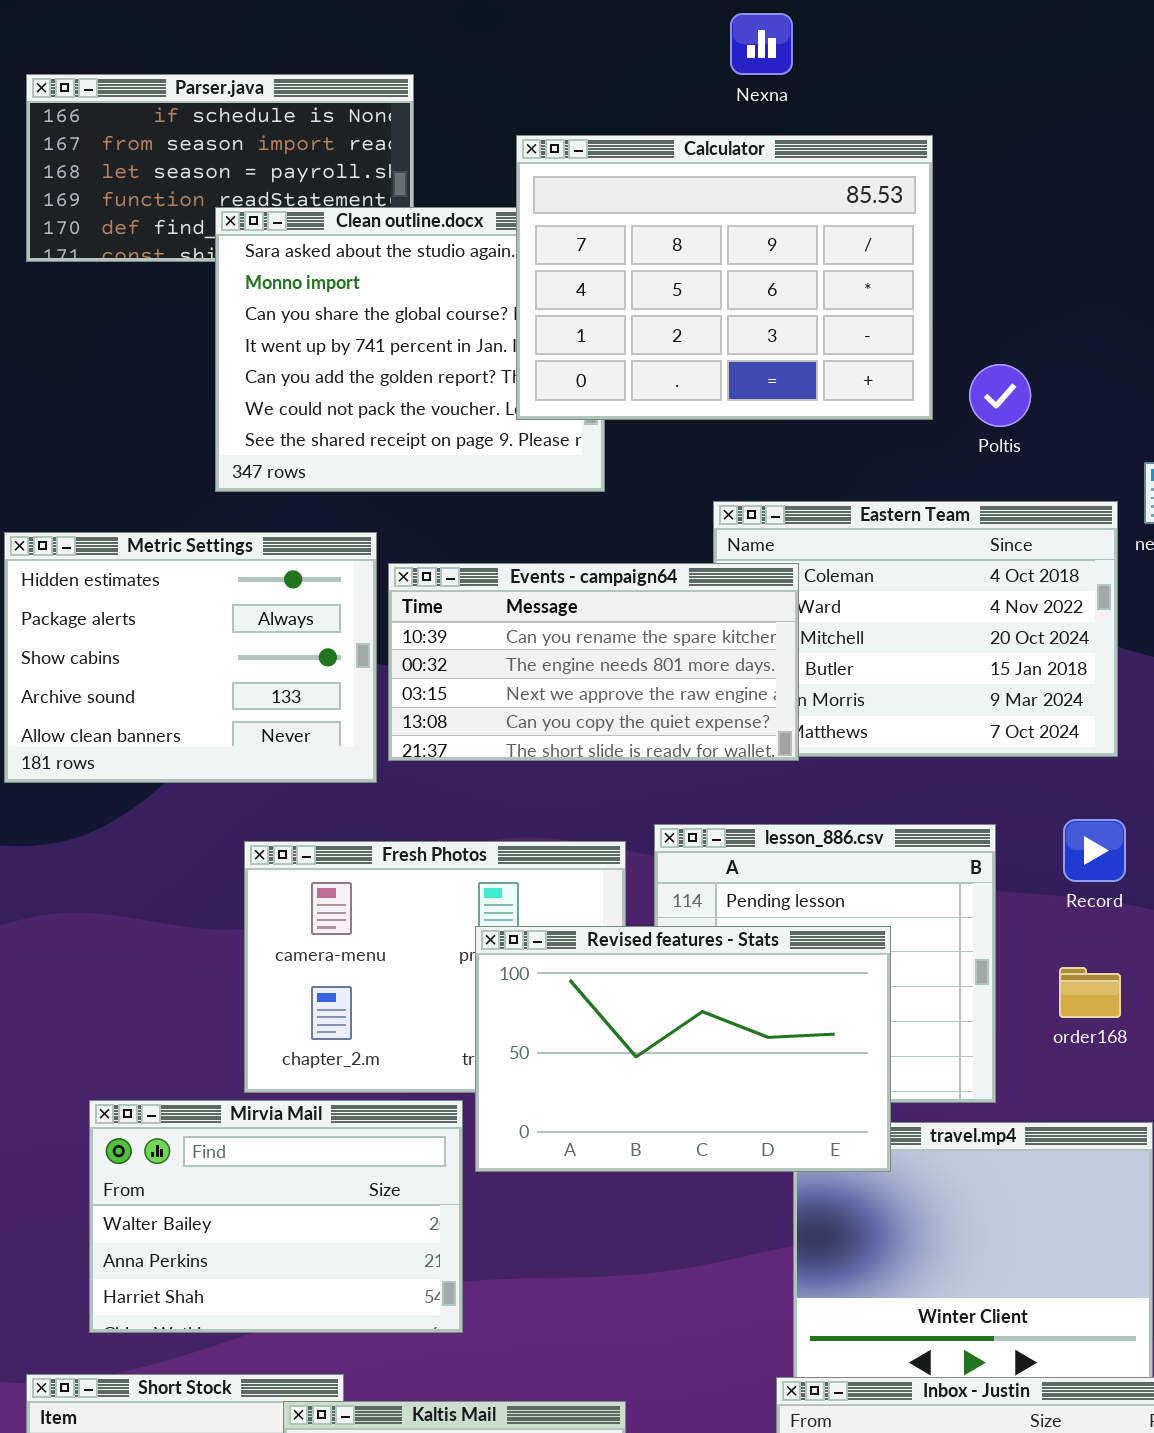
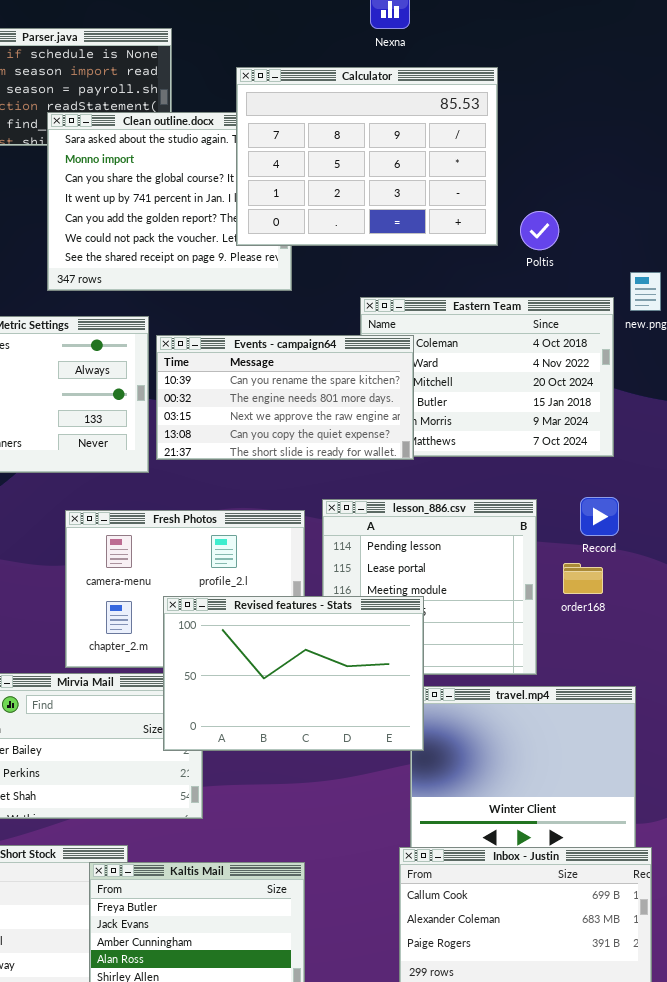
Revised features - Stats: [475,926,891,1172] -> [163,596,424,751], moved
order168: [1059,967,1121,1018] -> [563,563,603,594], moved

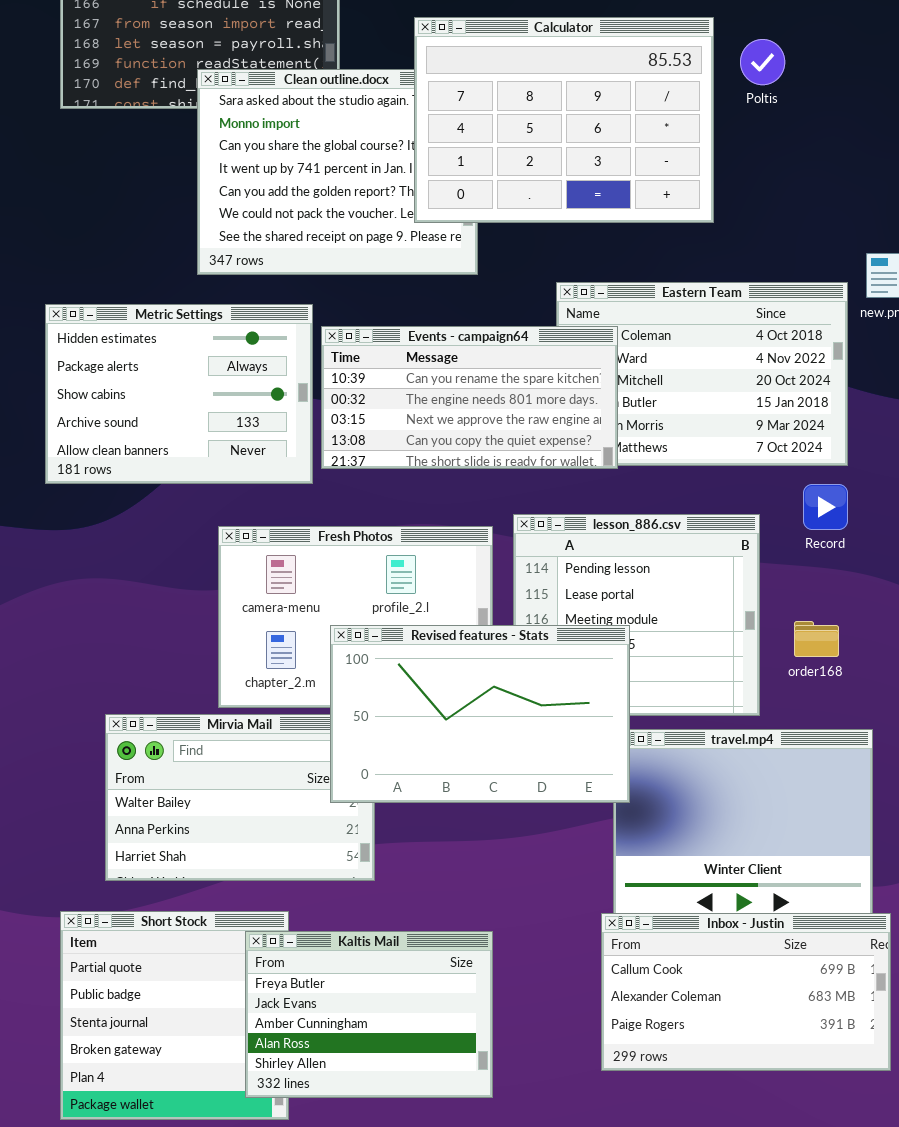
Poltis: [520,211,559,250] -> [740,39,785,85], moved
Record: [580,497,619,536] -> [803,484,848,530], moved
order168: [563,563,603,594] -> [794,621,839,657], moved

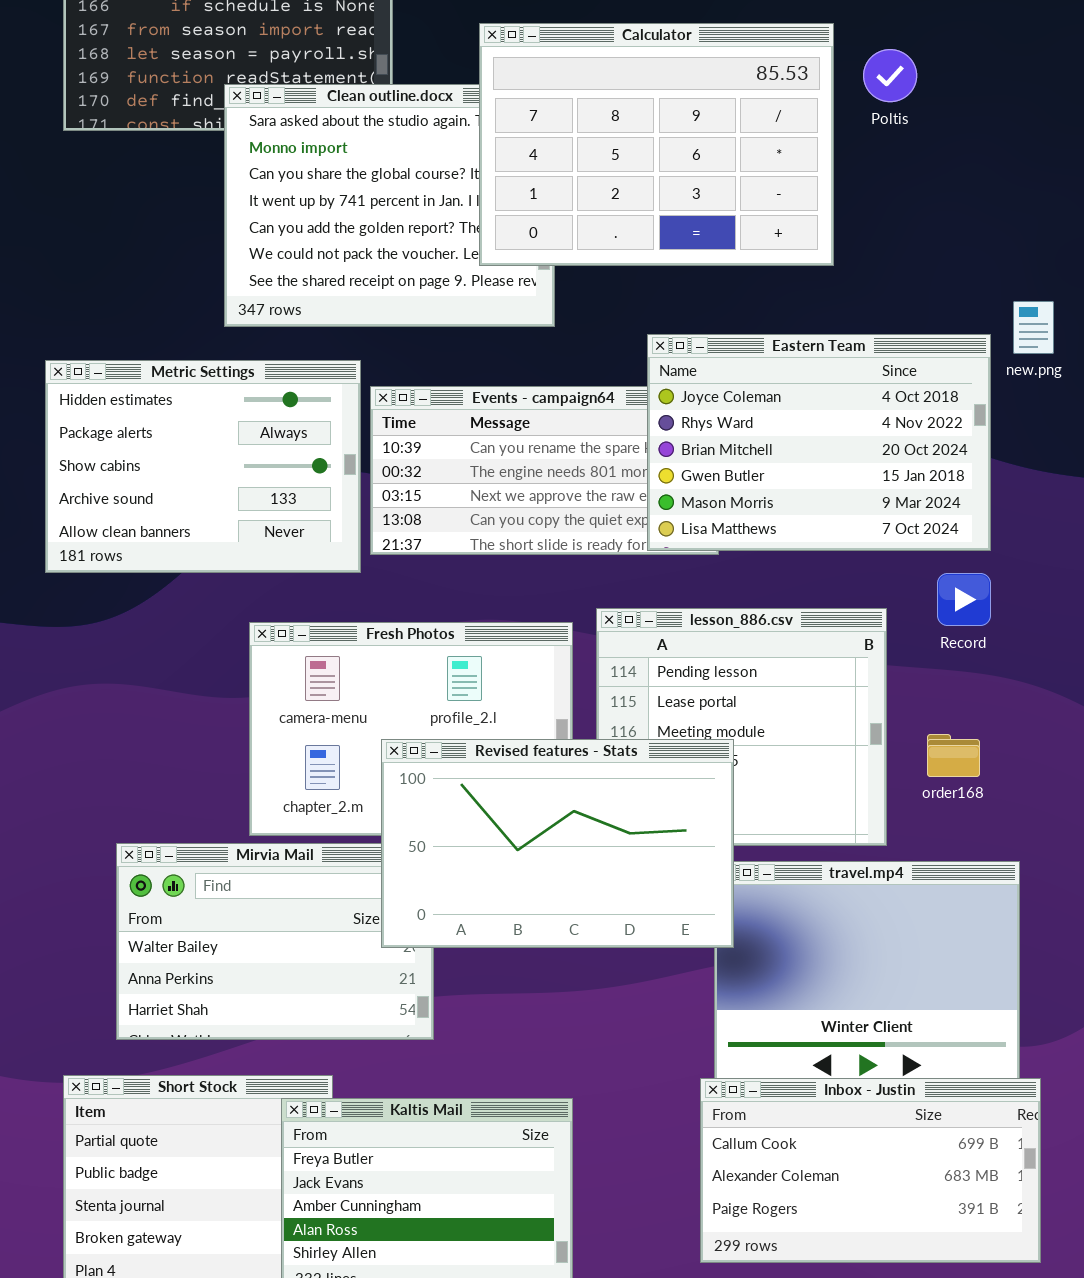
Eastern Team: [556,282,848,466] -> [647,334,991,551], raised

